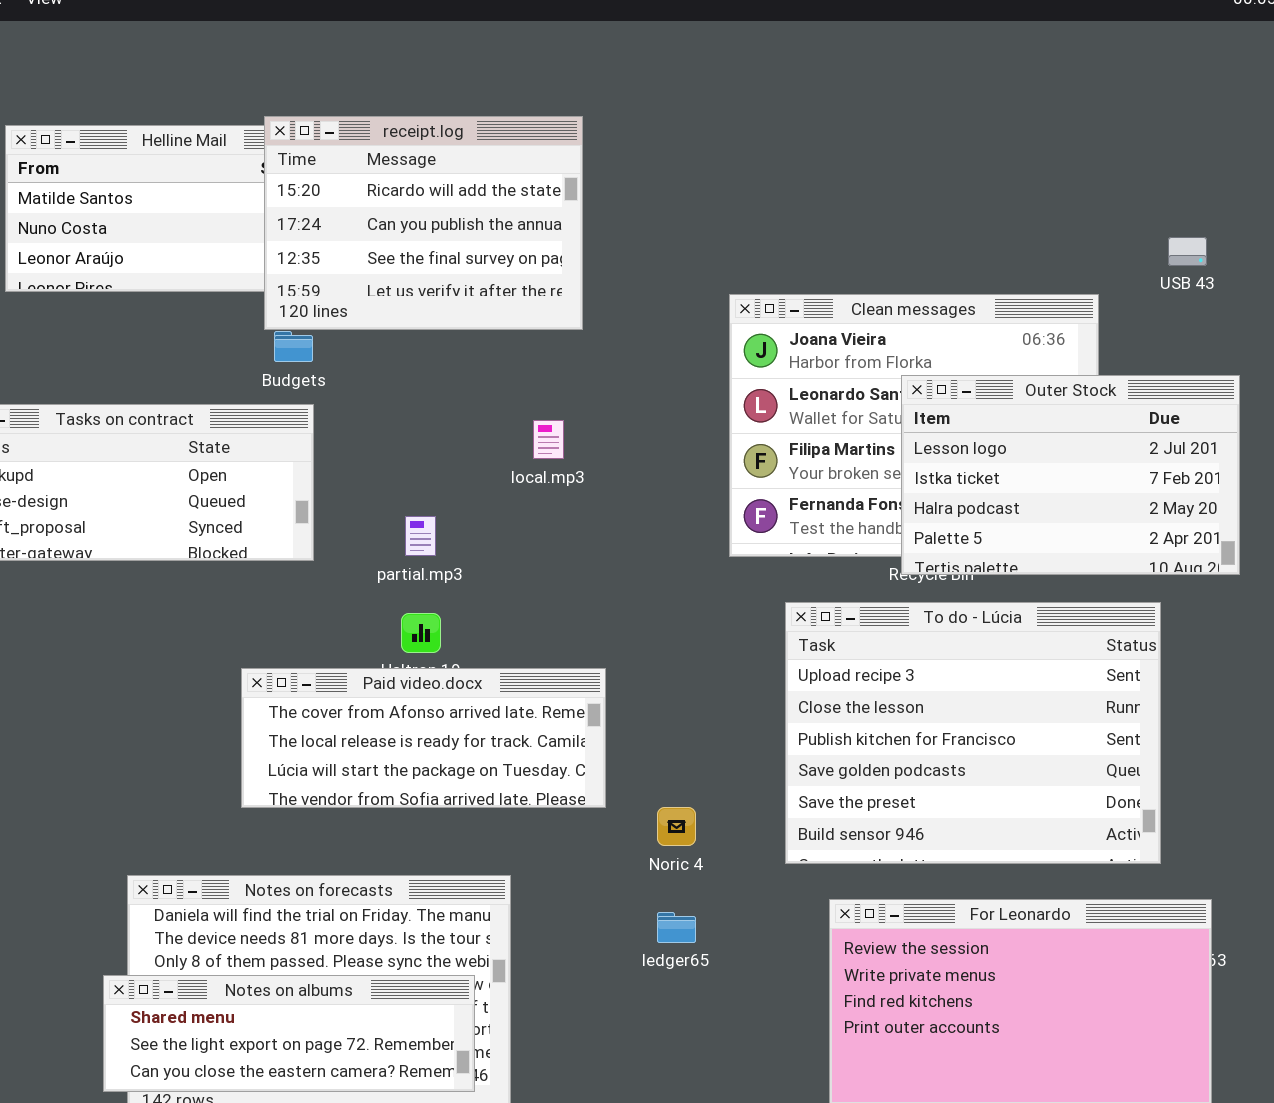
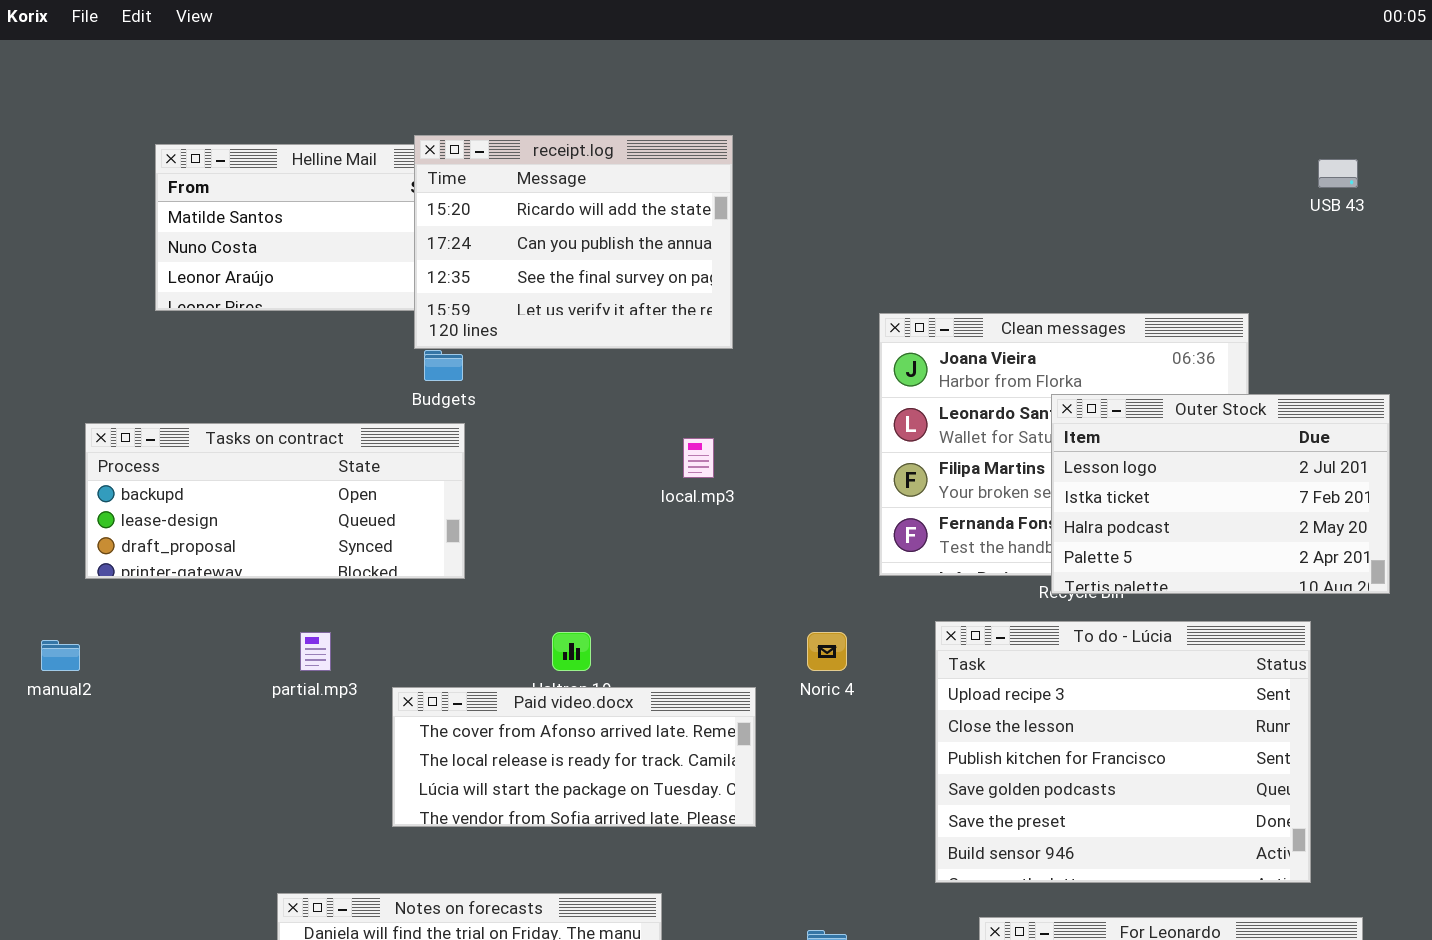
USB 43: [1168,237,1207,266] -> [1318,159,1358,188], moved
partial.mp3: [405,516,436,556] -> [300,632,331,671], moved
Noric 4: [657,807,696,846] -> [807,632,847,671], moved

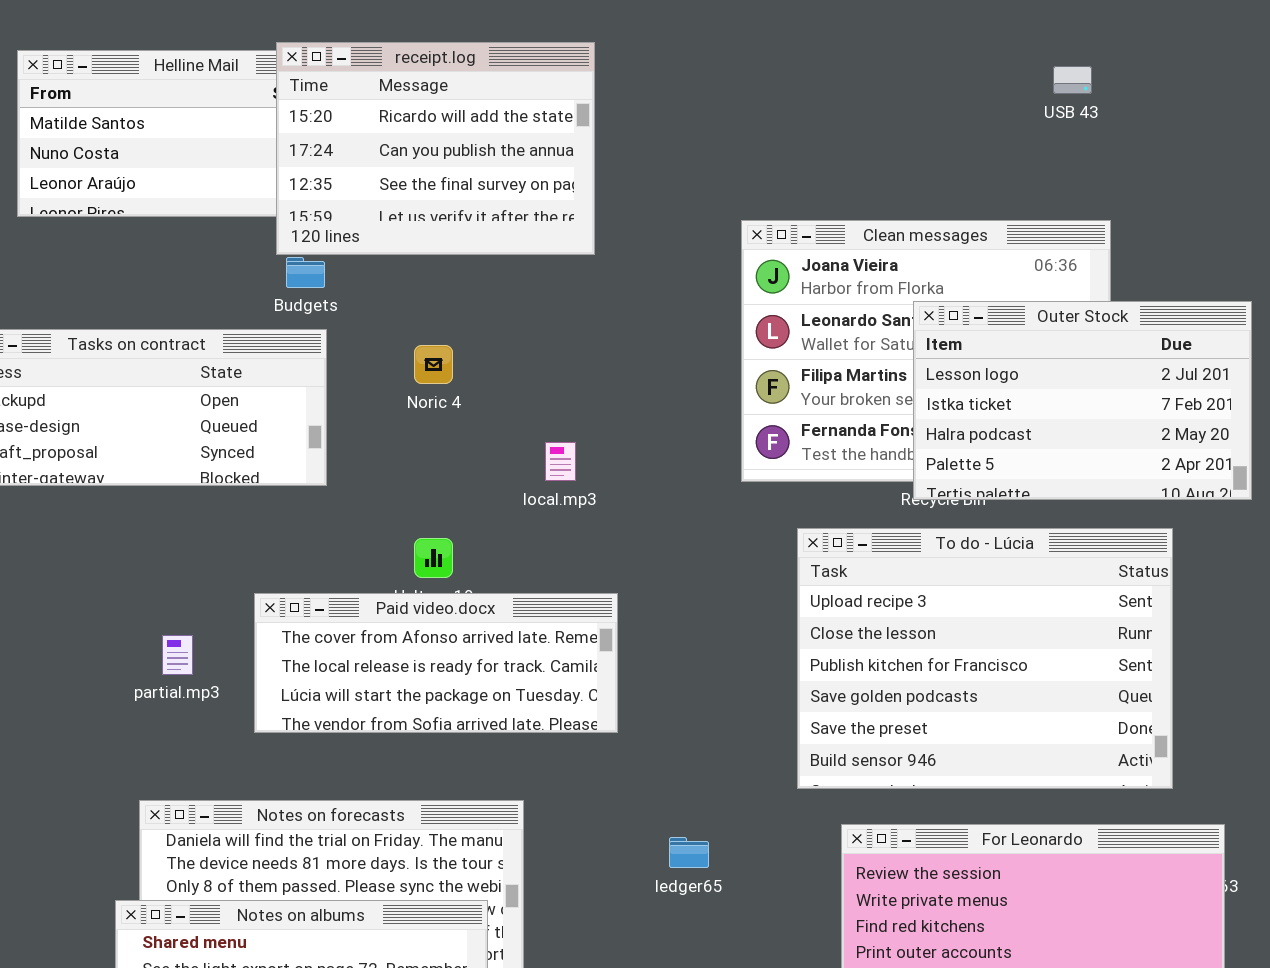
USB 43: [1318,159,1358,188] -> [1053,66,1092,94], moved
local.mp3: [683,438,714,478] -> [545,442,576,481], moved
partial.mp3: [300,632,331,671] -> [162,635,193,675], moved
Noric 4: [807,632,847,671] -> [414,345,453,384], moved

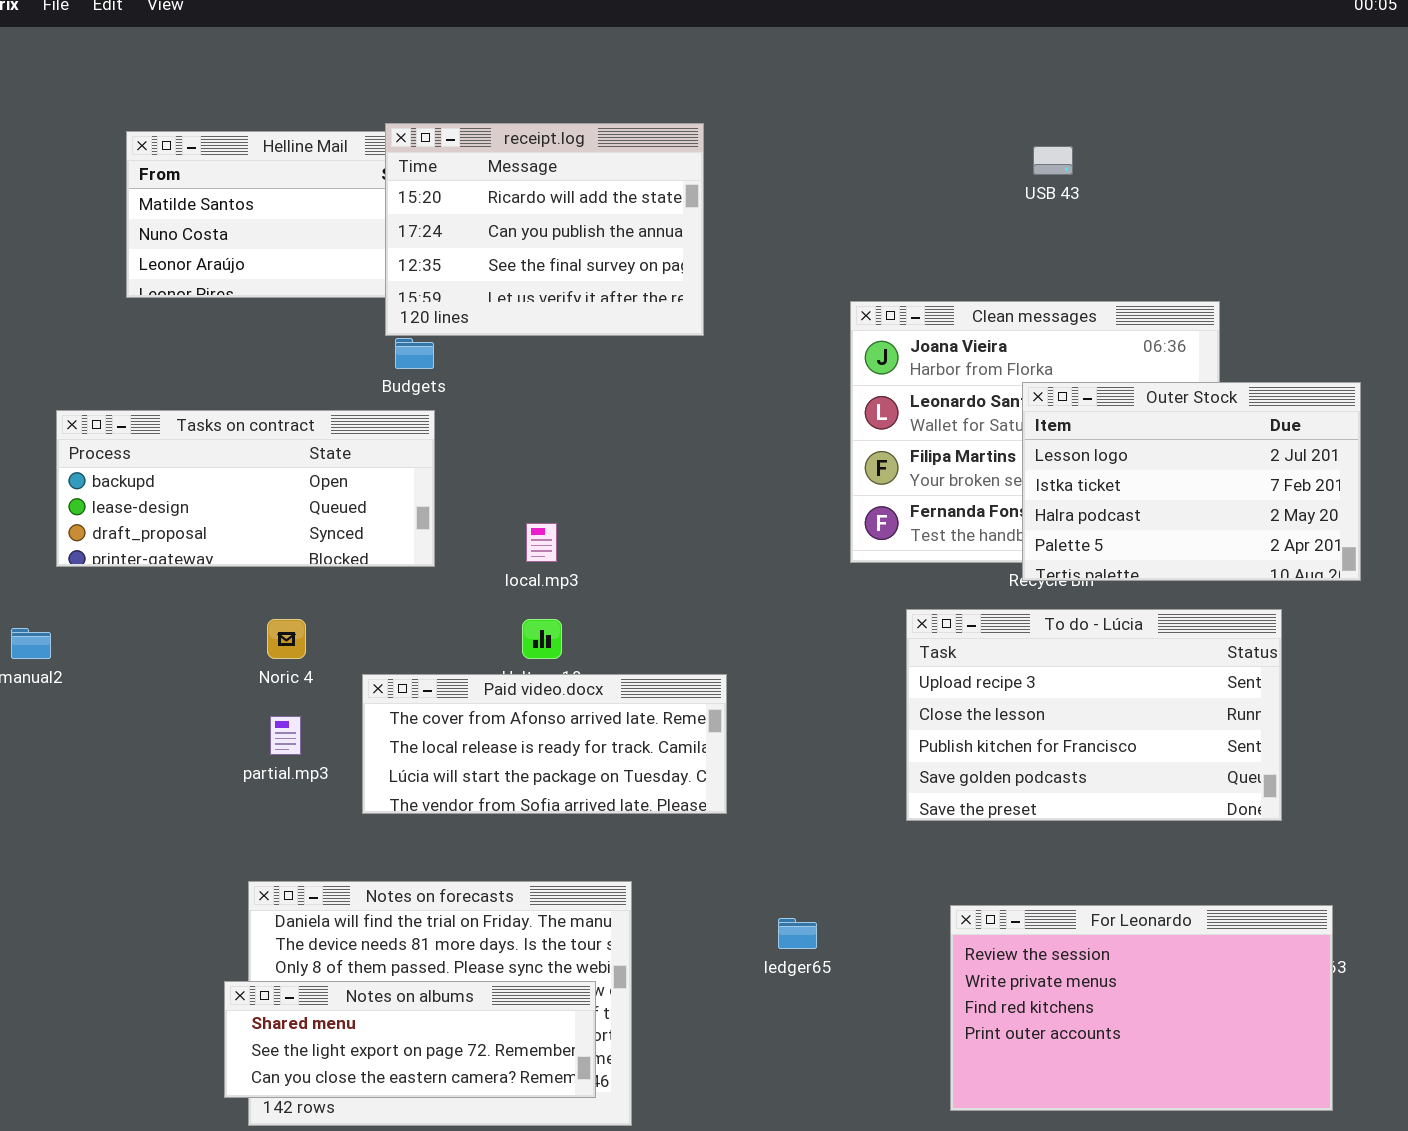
USB 43: [1053,66,1092,94] -> [1033,146,1073,175], moved
Noric 4: [414,345,453,384] -> [267,619,306,659], moved
local.mp3: [545,442,576,481] -> [526,523,557,562], moved
To do - Lúcia: [797,528,1173,789] -> [906,609,1282,821], resized

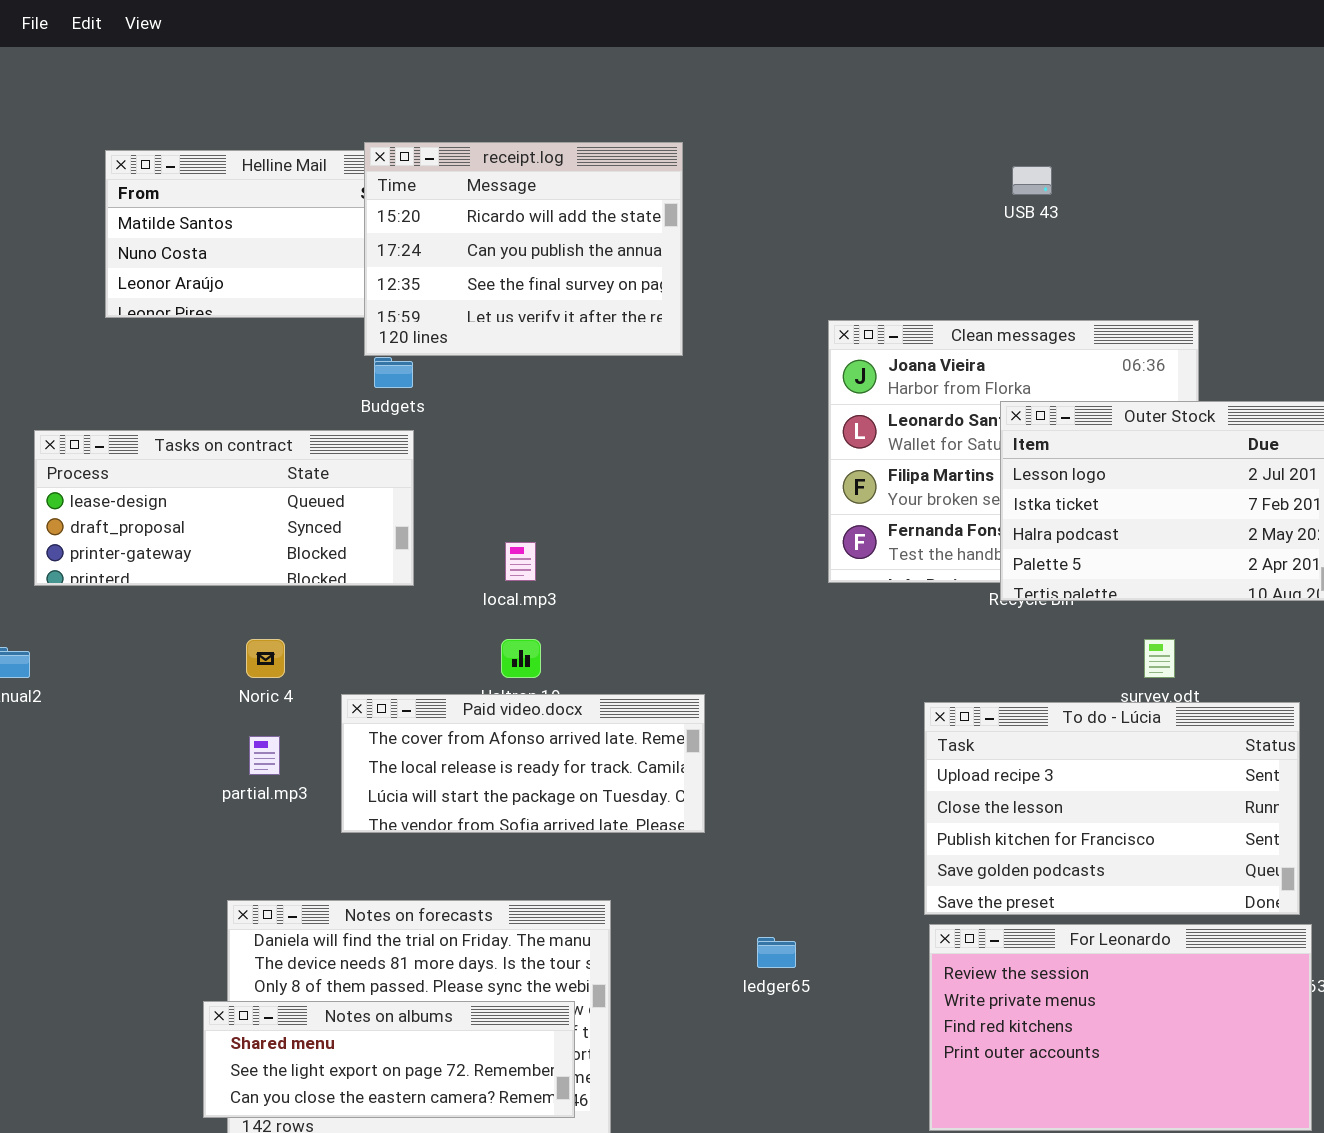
Tasks on contract: [56,410,435,567] -> [34,430,414,586], scrolled down 1 row
To do - Lúcia: [906,609,1282,821] -> [924,702,1300,915], moved

